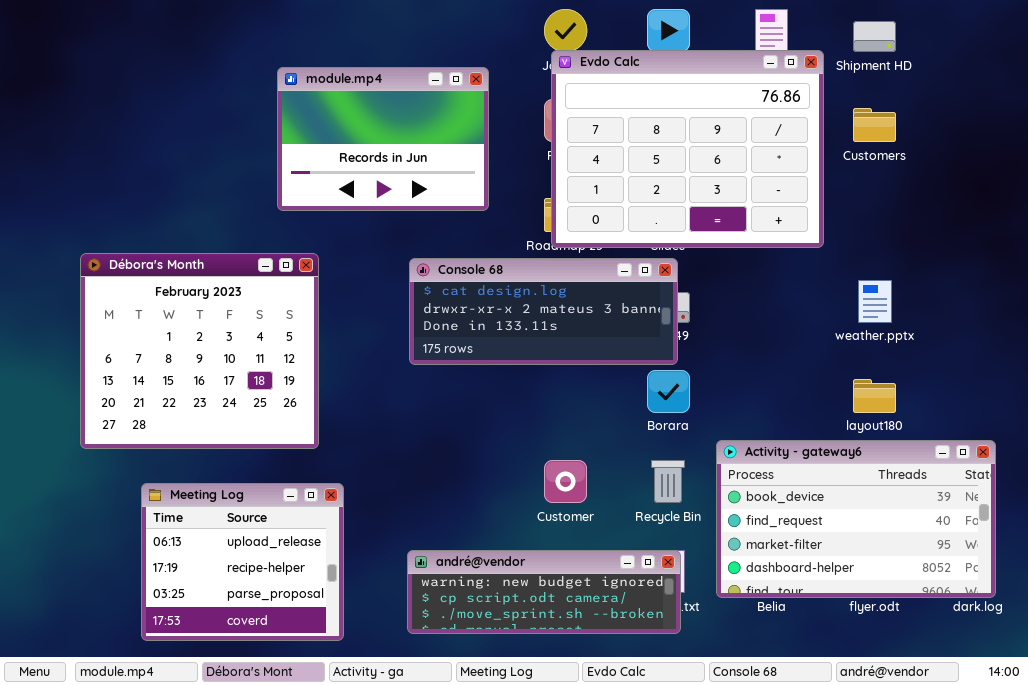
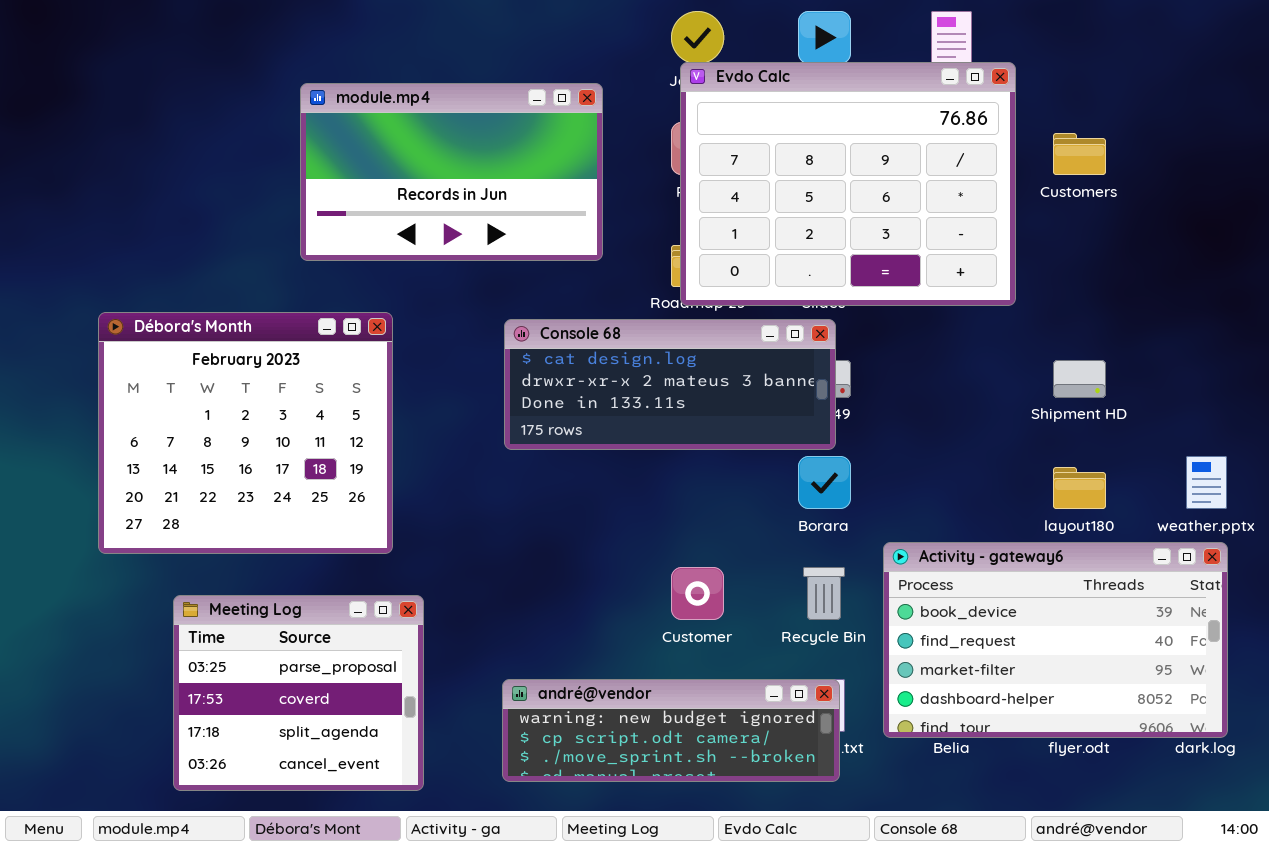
Shipment HD: [853,21,896,52] -> [1053,360,1106,398], moved
module.mp4: [277,67,489,211] -> [300,83,603,261], resized
weather.pptx: [858,280,892,323] -> [1186,456,1227,509], moved
Meeting Log: [141,483,344,641] -> [173,595,424,791], scrolled down 2 rows

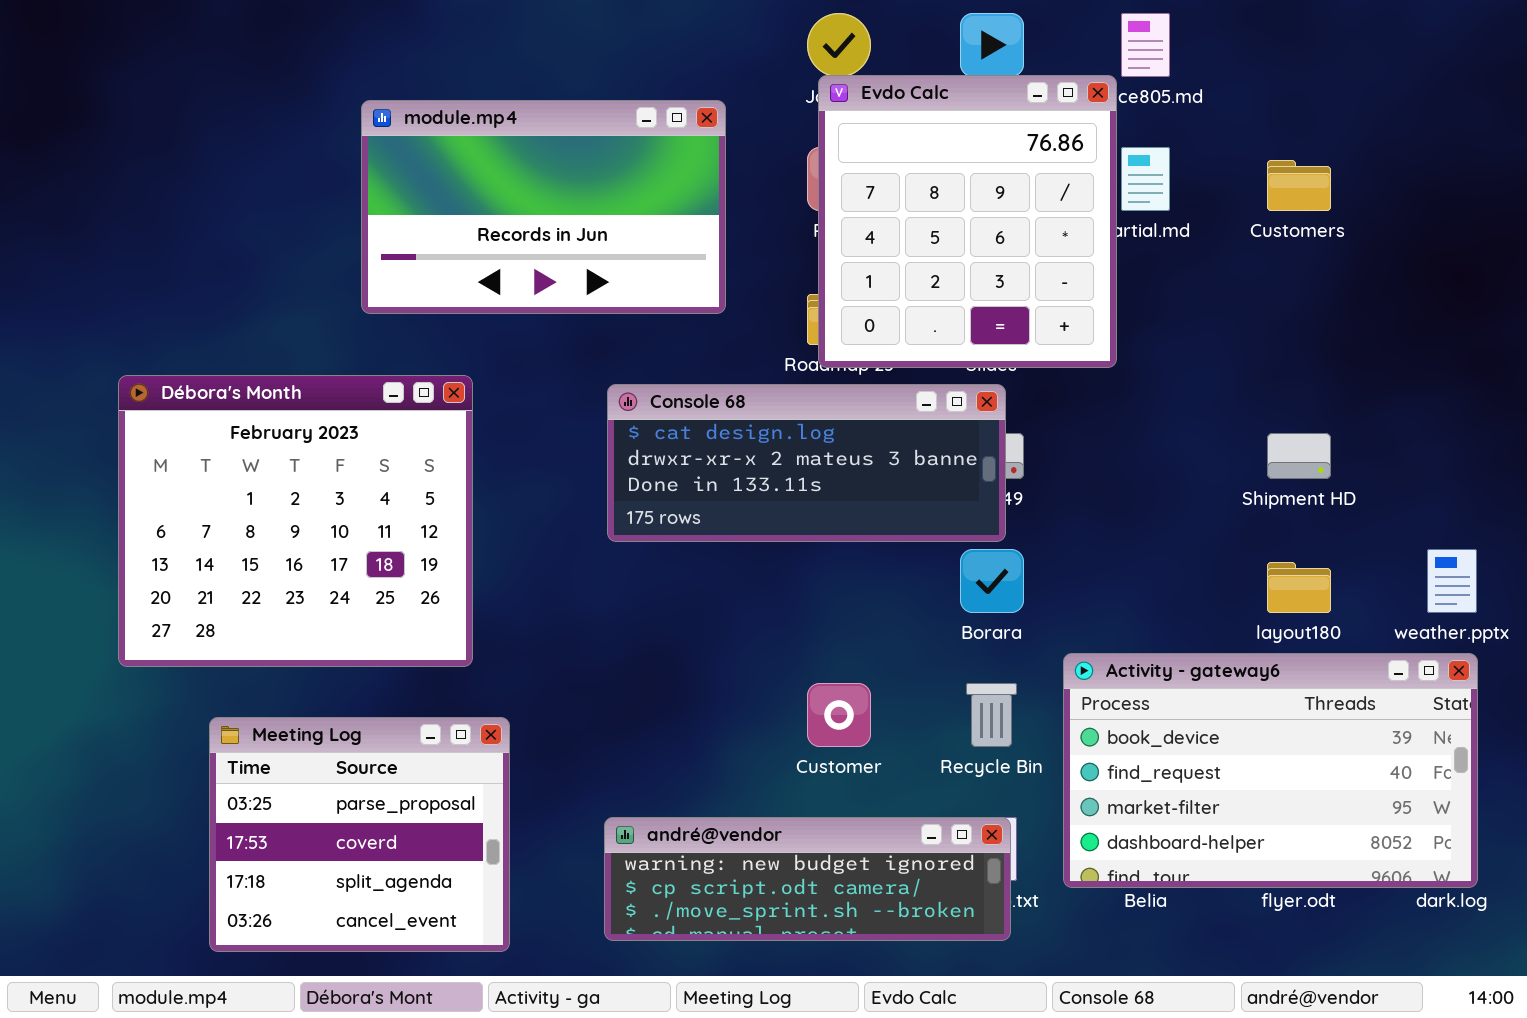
Evdo Calc: [680,62,1016,306] -> [818,75,1117,368], resized

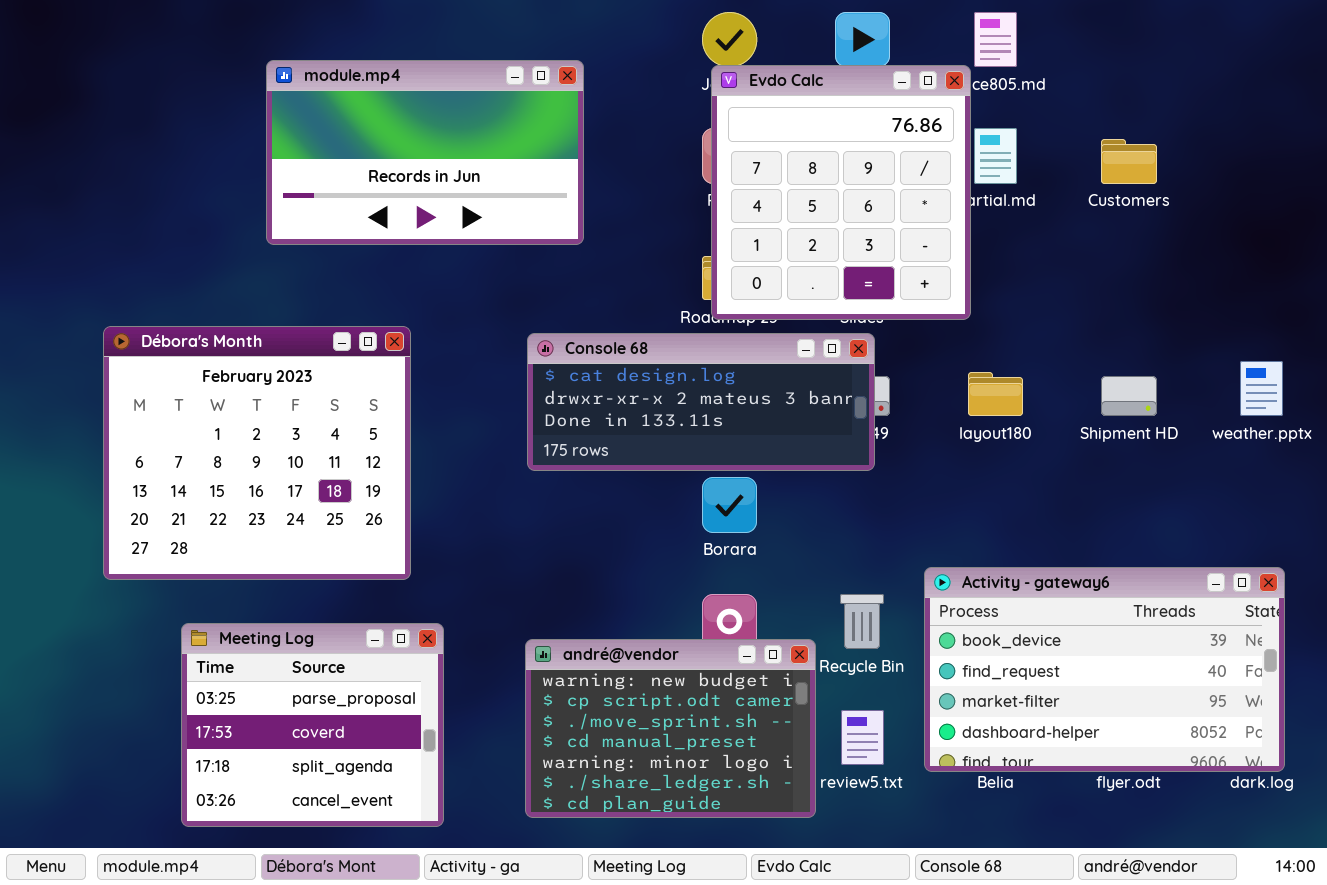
module.mp4: [361,100,726,314] -> [266,60,584,245], moved
Borara: [960,549,1024,613] -> [702,477,757,533], moved
weather.pptx: [1427,549,1477,613] -> [1240,361,1283,416], moved
layout180: [1267,562,1331,613] -> [968,372,1023,416], moved
andré@vendor: [604,817,1011,941] -> [525,639,816,818], resized

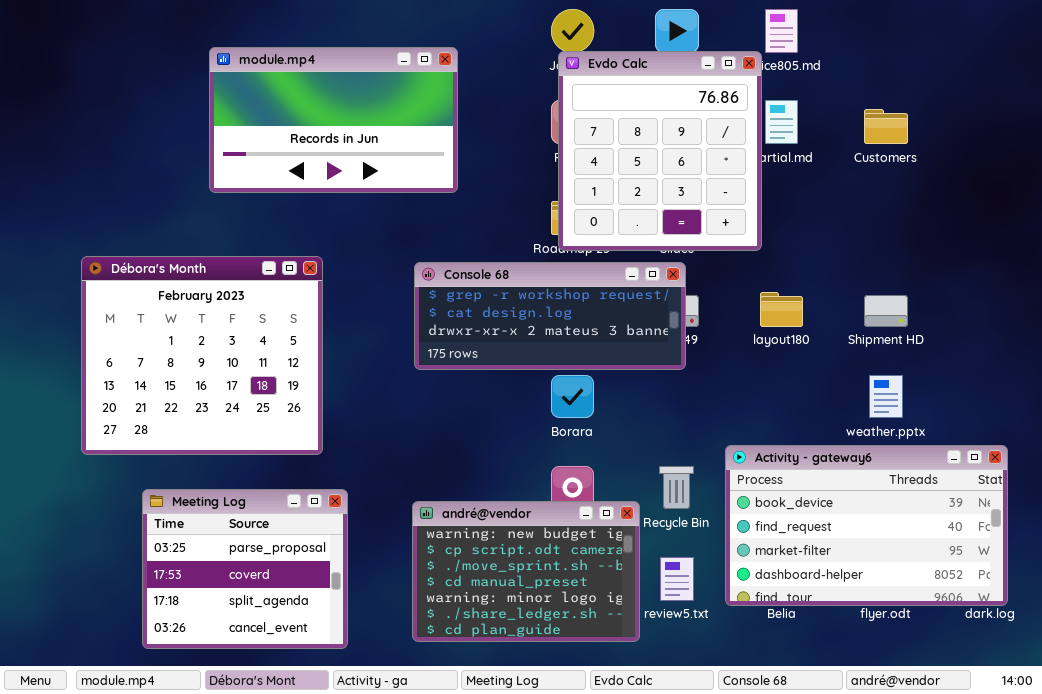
Console 68: [527,333,875,471] -> [414,262,686,370], scrolled up 1 row
weather.pptx: [1240,361,1283,416] -> [869,375,903,418], moved

